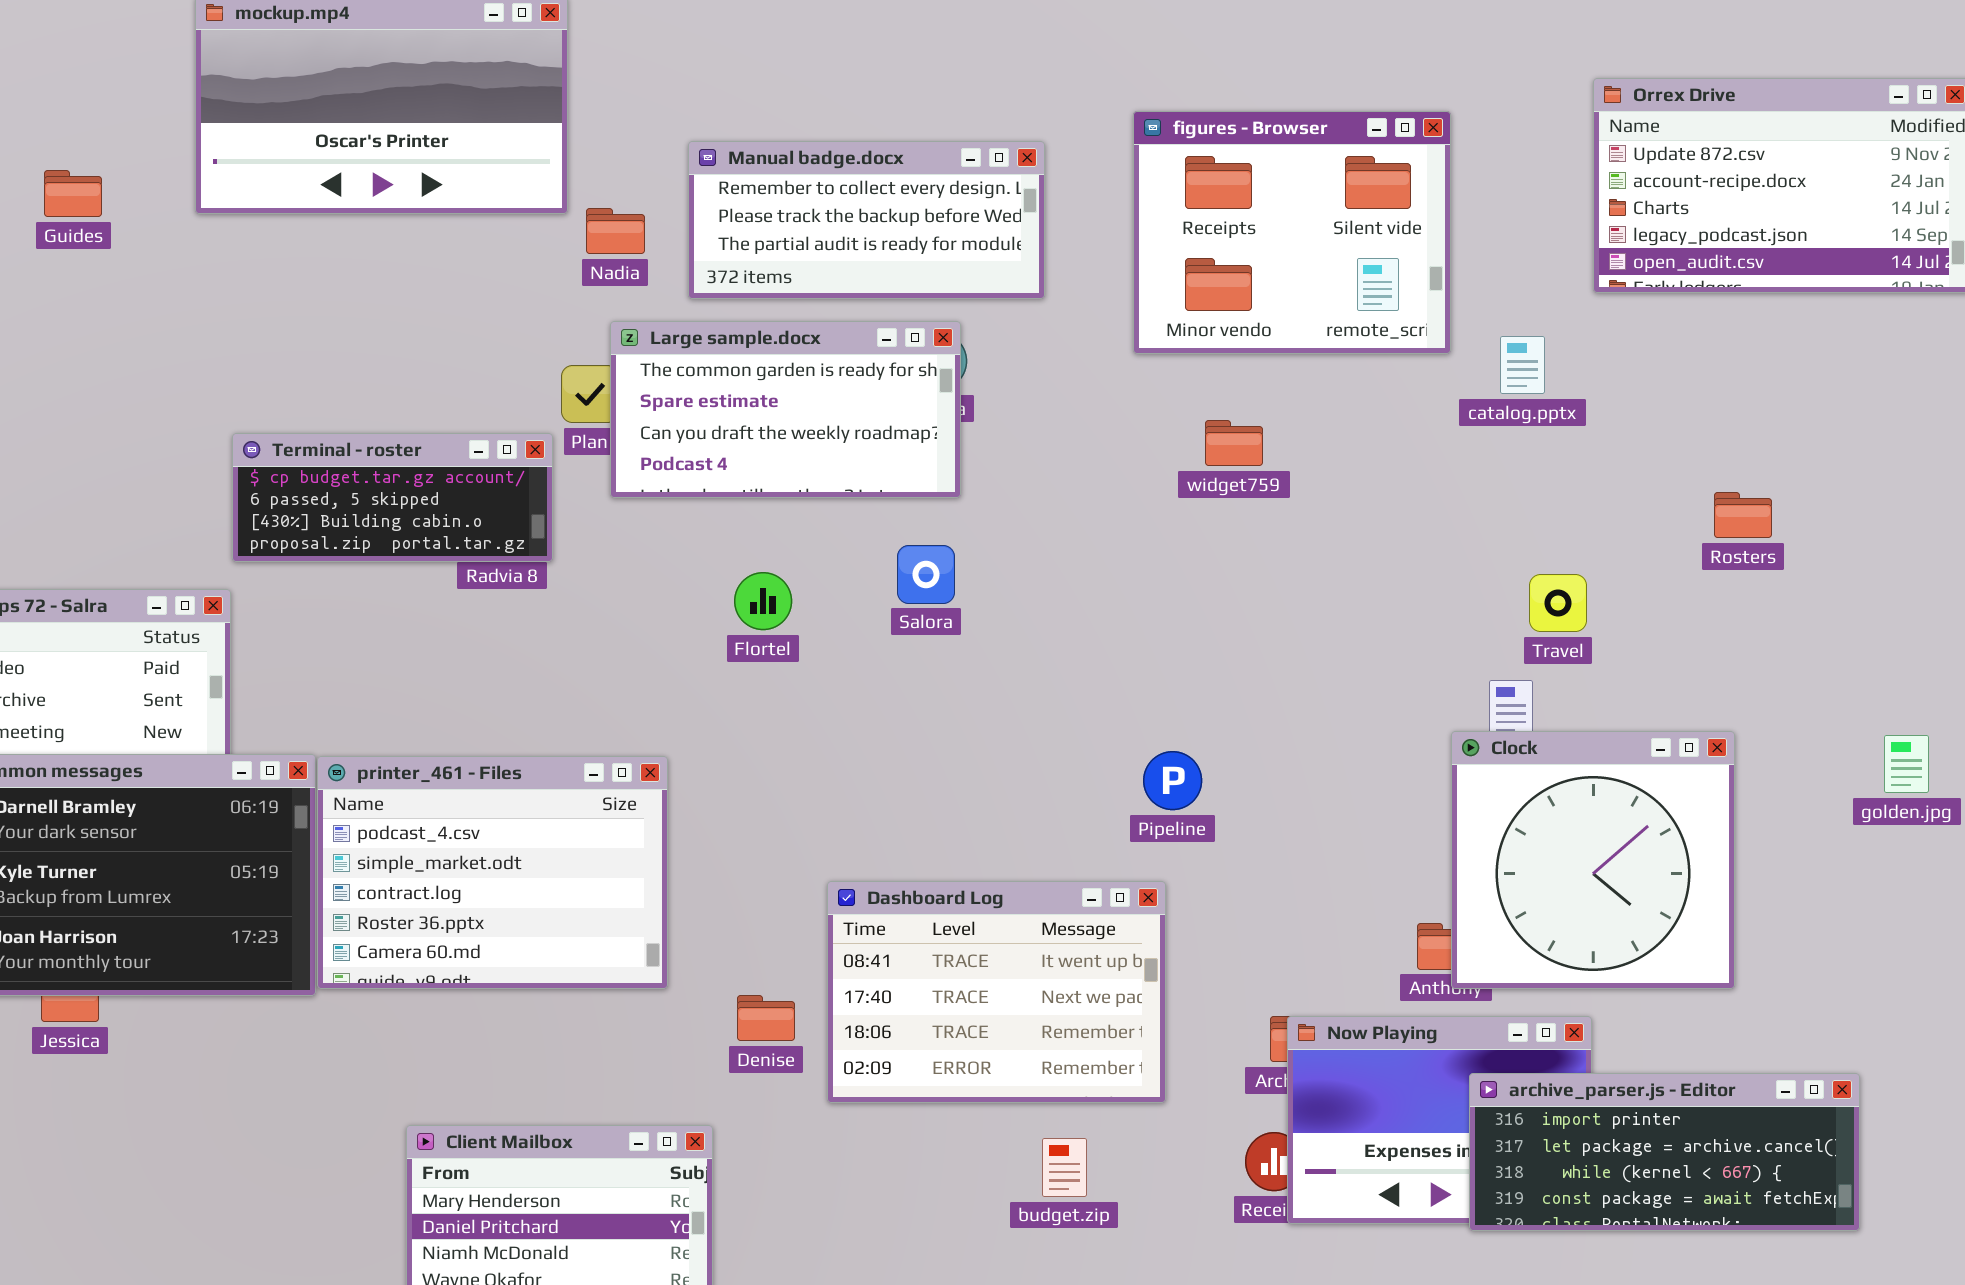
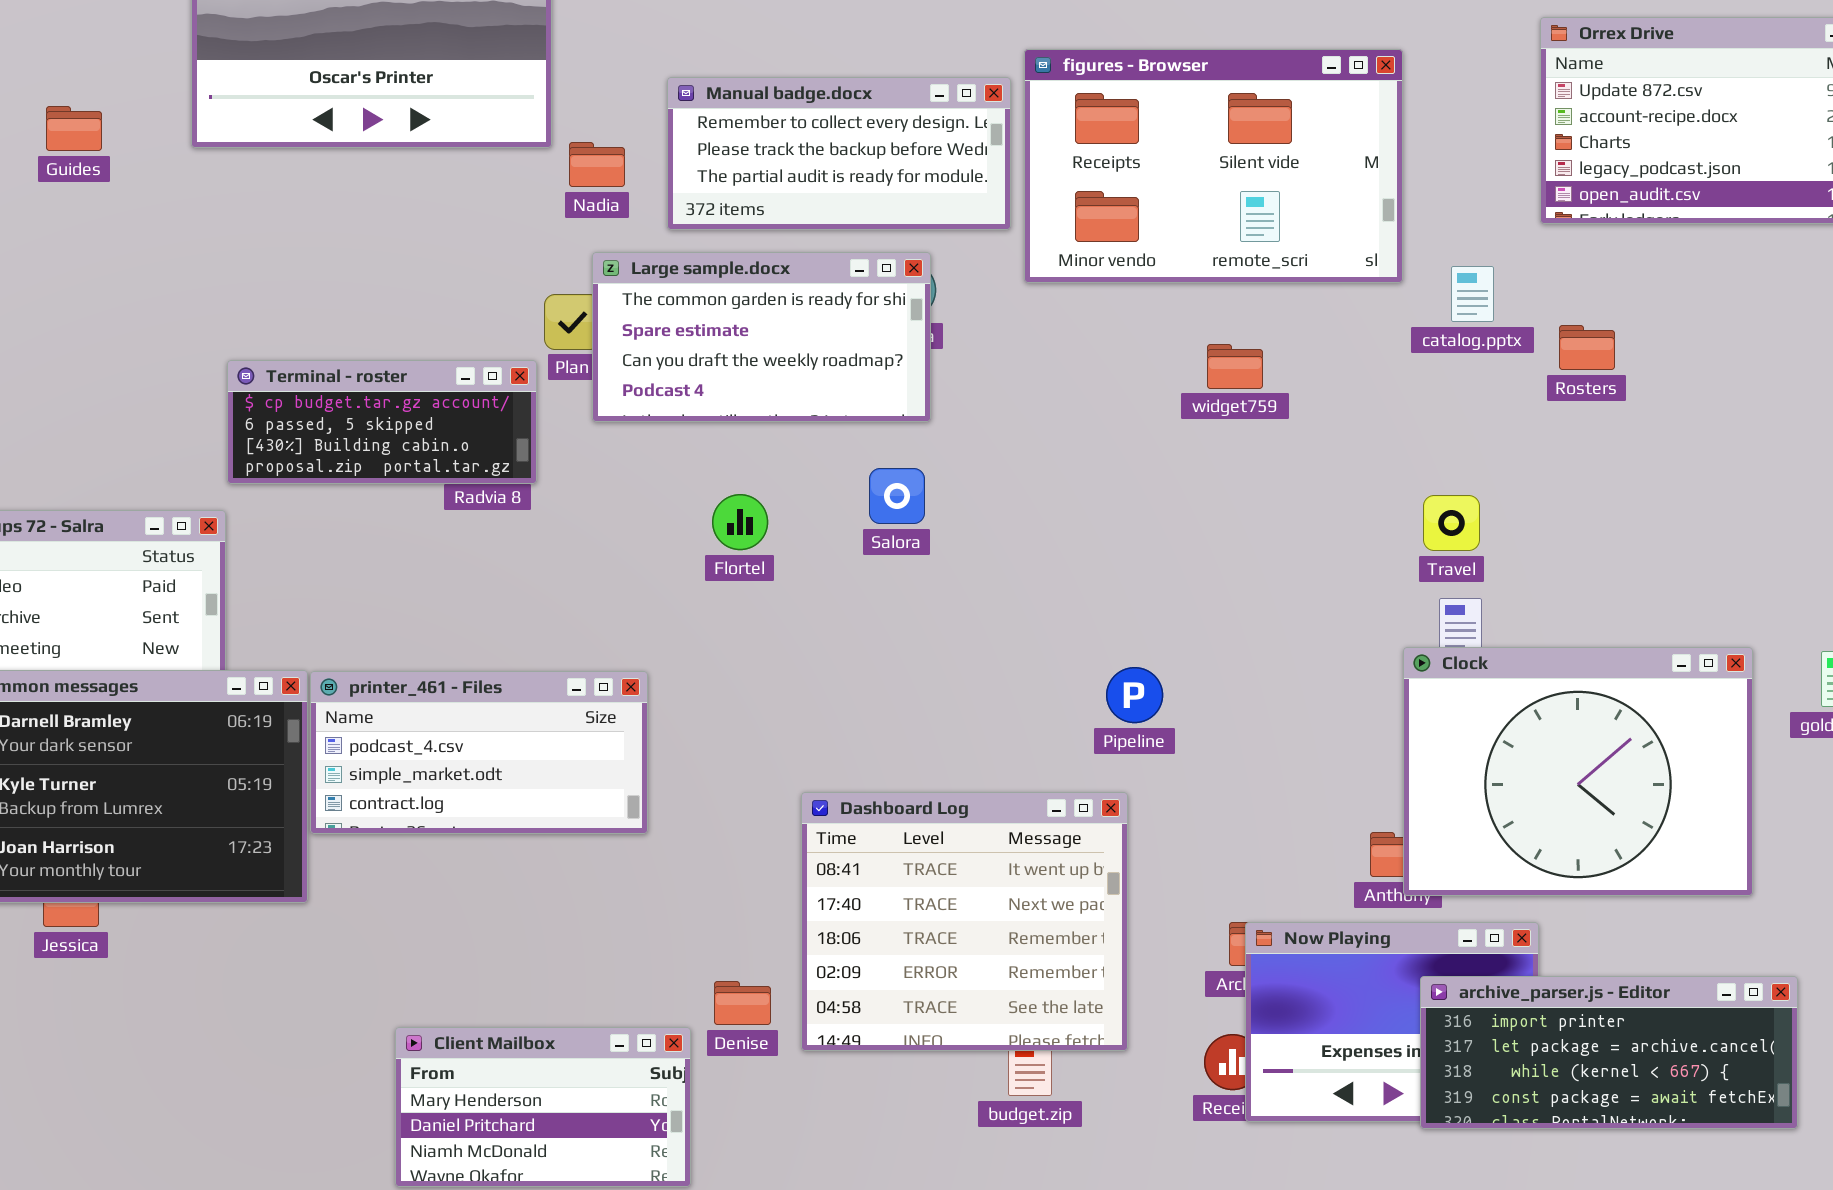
figures - Browser: [1133,111,1451,354] -> [1024,49,1403,283], resized
widget759: [1205,420,1263,466] -> [1207,344,1263,389], moved
Rosters: [1714,492,1772,538] -> [1559,325,1615,370], moved
Travel: [1529,574,1587,632] -> [1423,495,1480,551], moved
Clock: [1451,731,1735,989] -> [1403,647,1753,896], resized
printer_461 - Files: [317,756,668,989] -> [310,671,648,834], resized
Dashboard Log: [827,881,1166,1103] -> [801,792,1128,1051], resized
Denise: [737,995,795,1041] -> [714,981,771,1025], moved

